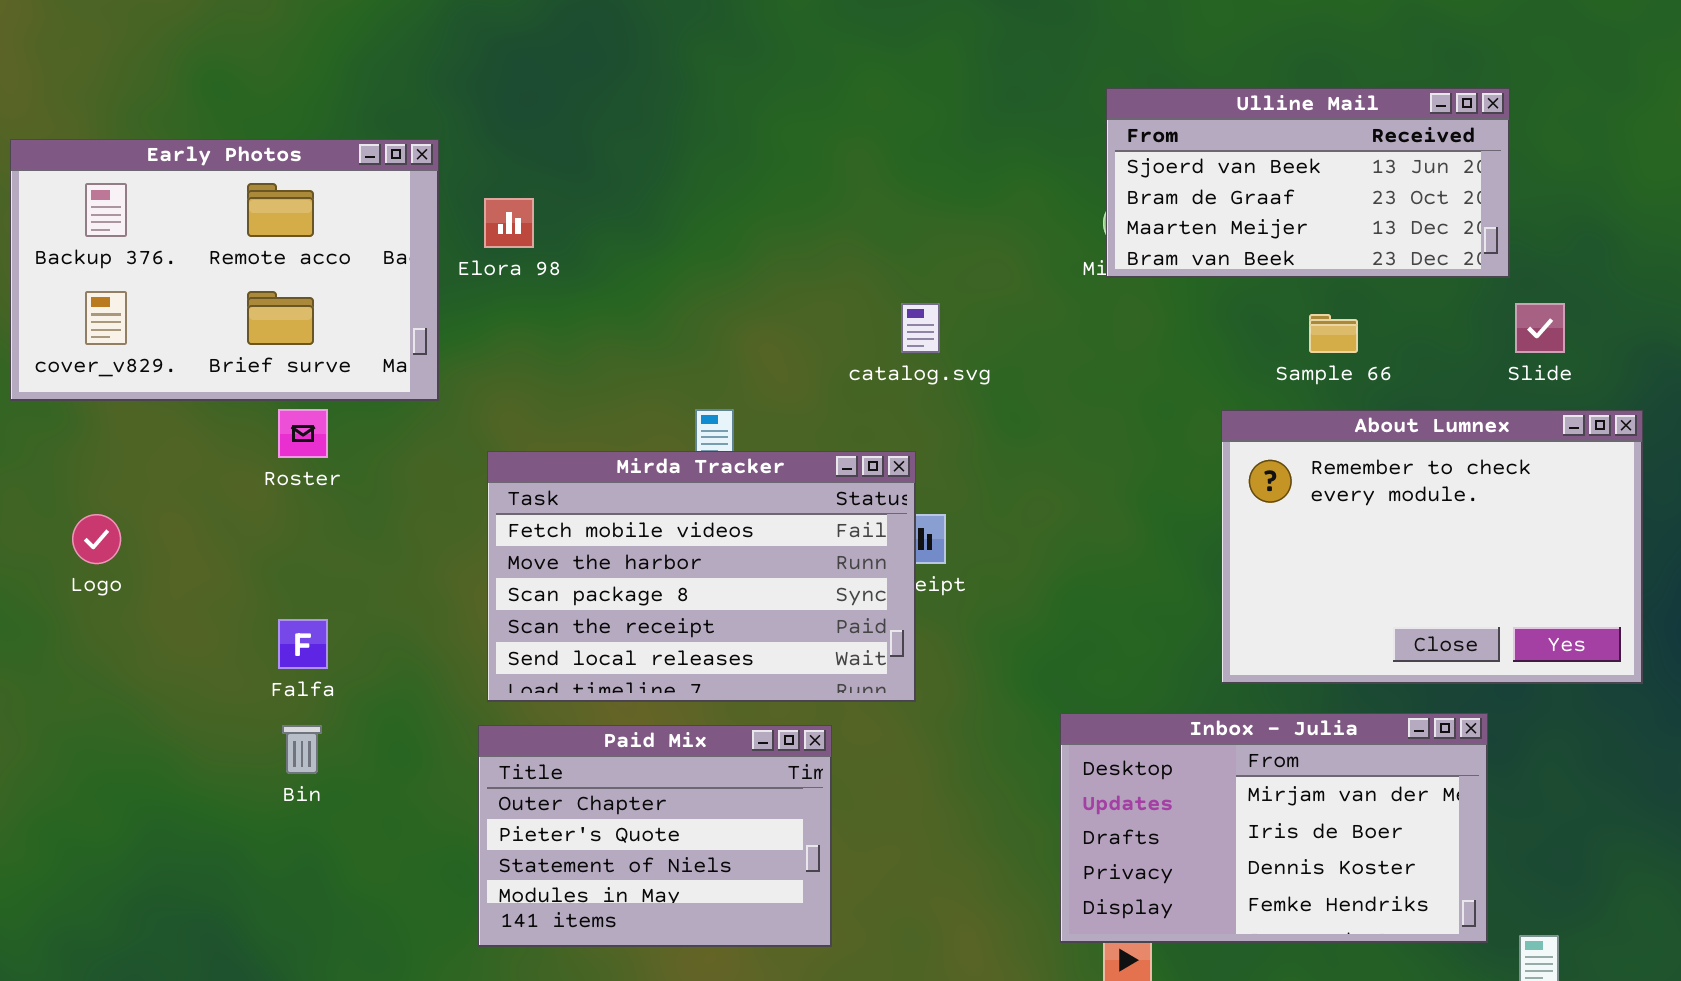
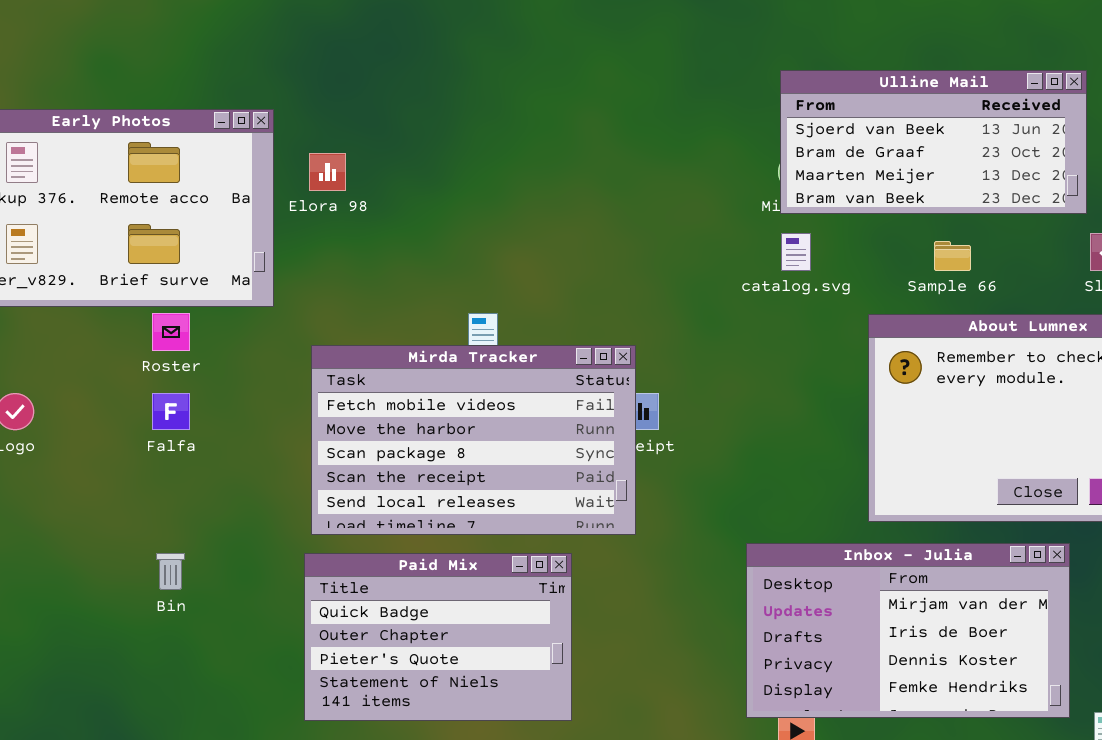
catalog.svg: [901,303,940,353] -> [781,233,811,271], moved
Falfa: [278,619,328,669] -> [152,393,190,430], moved
Paid Mix: [478,725,832,947] -> [304,553,572,721], scrolled up 1 row

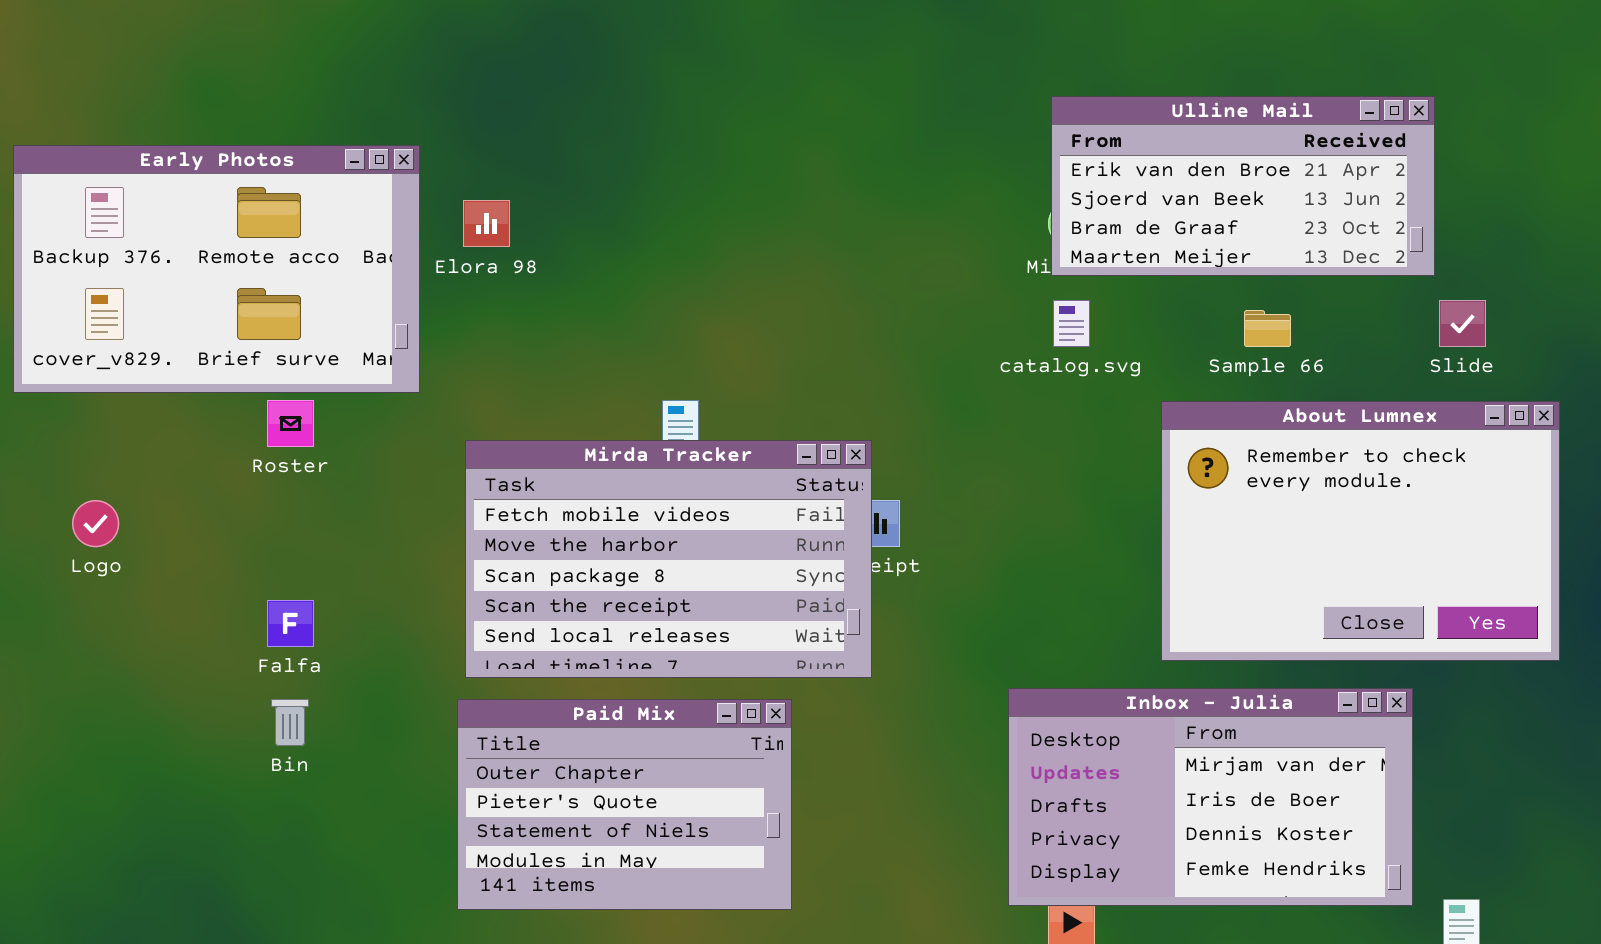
Ulline Mail: [780,70,1087,214] -> [1051,96,1435,276], scrolled up 1 row
Falfa: [152,393,190,430] -> [267,600,314,647], moved
Paid Mix: [304,553,572,721] -> [457,699,792,910], scrolled down 1 row

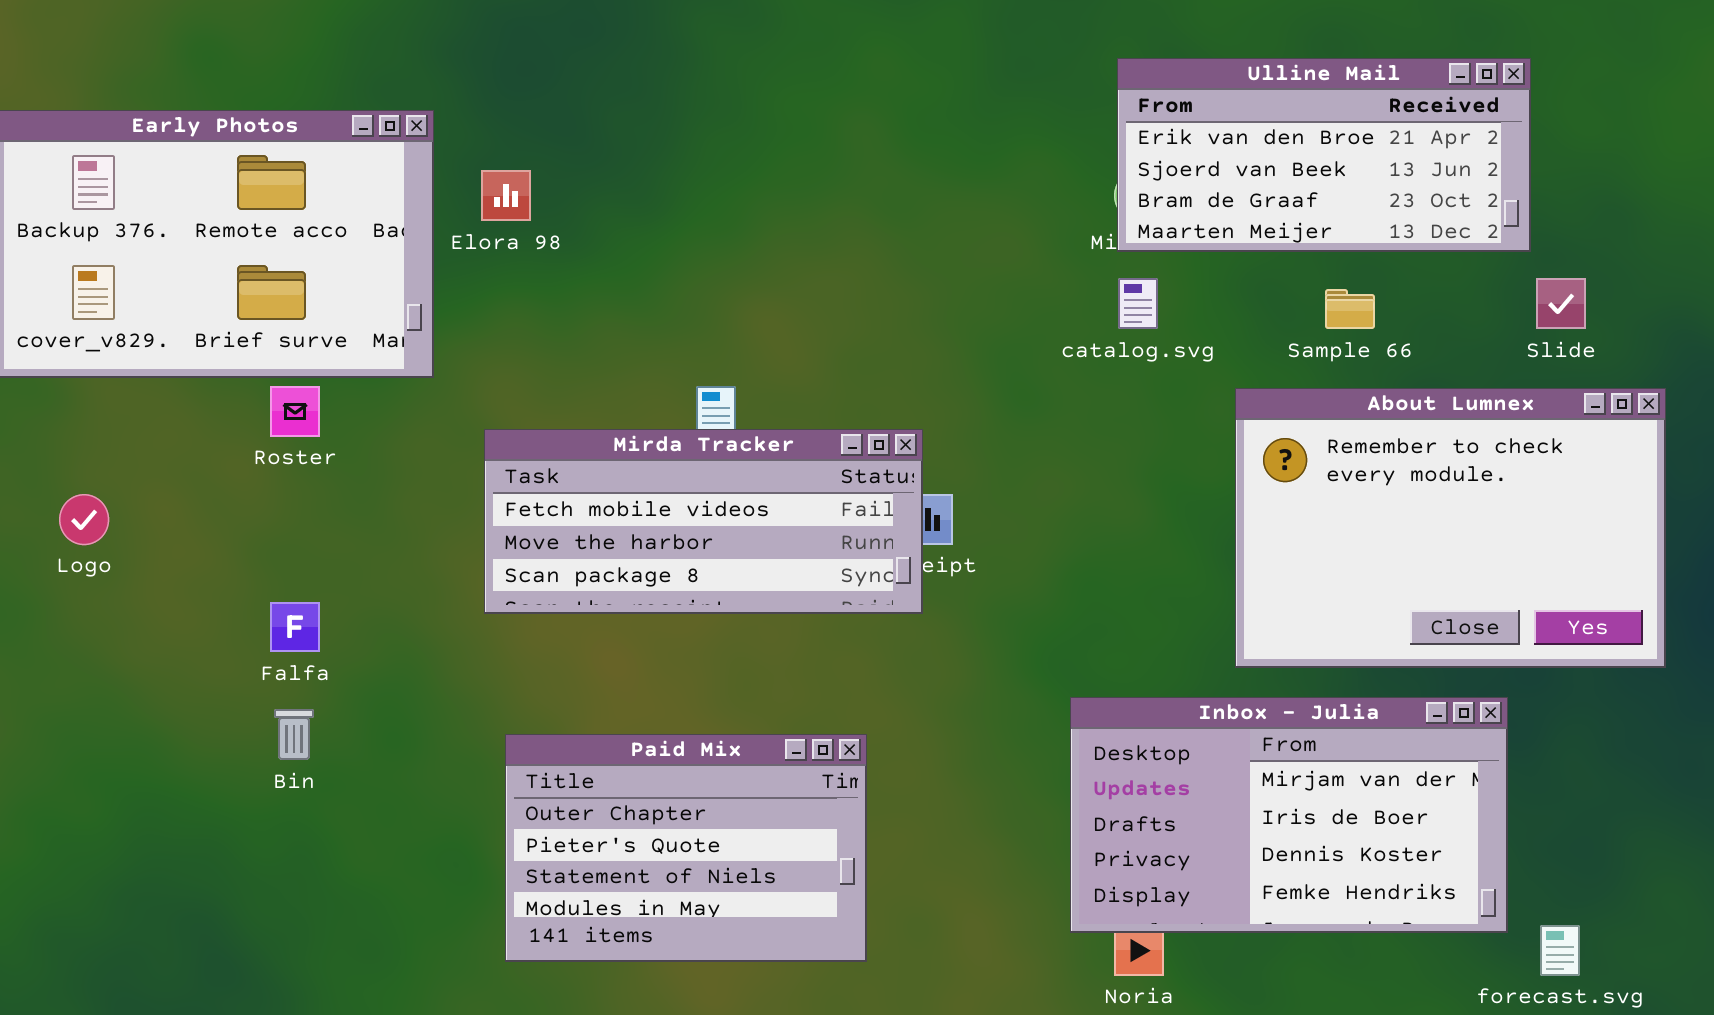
Mirda Tracker: [465,440,872,678] -> [484,429,923,614], resized
Paid Mix: [457,699,792,910] -> [505,734,867,962], moved

